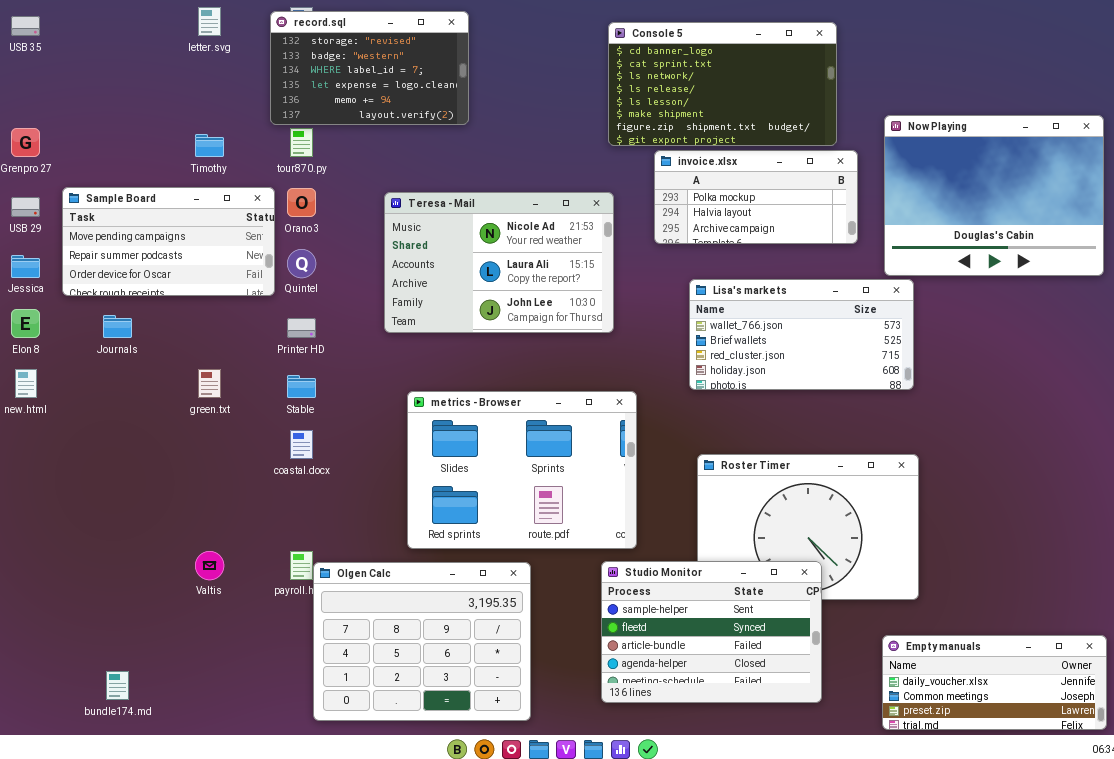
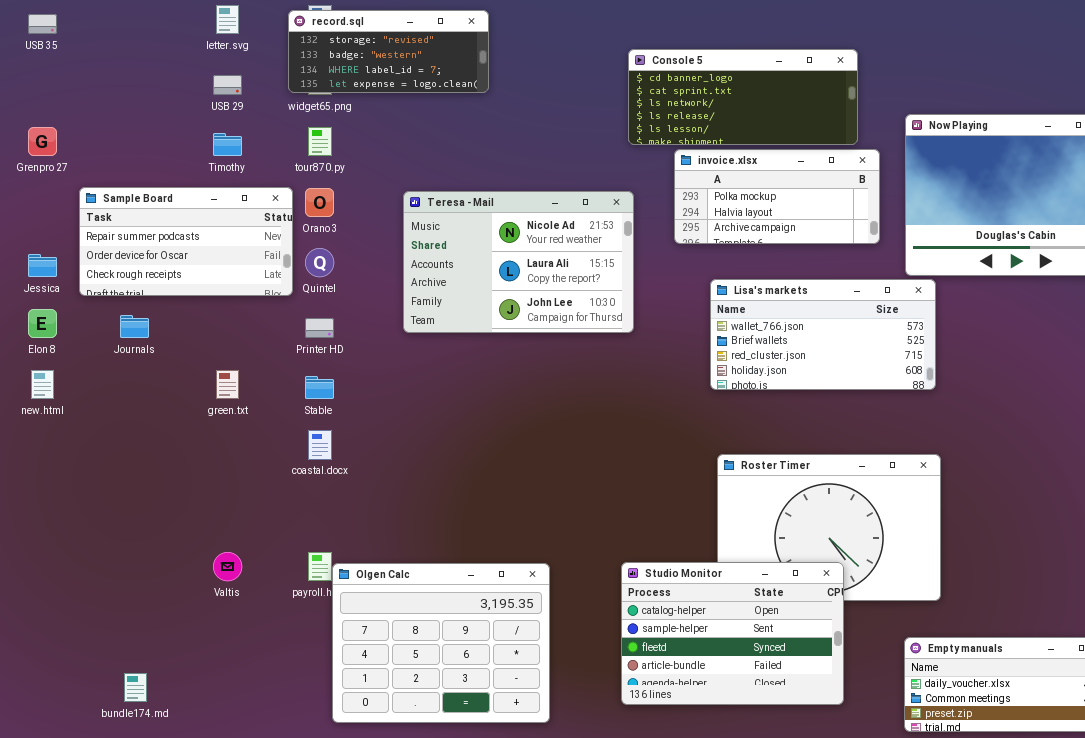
record.sql: [270,11,469,125] -> [288,10,489,93], resized
Console 5: [608,22,837,146] -> [628,49,858,145], resized
Sample Board: [62,187,275,296] -> [79,187,293,296], scrolled down 1 row
USB 29: [11,197,40,217] -> [213,75,242,95], moved
metrics - Browser: [407,391,637,549] -> none, closed
Studio Monitor: [601,561,822,703] -> [621,562,844,705], scrolled up 1 row

